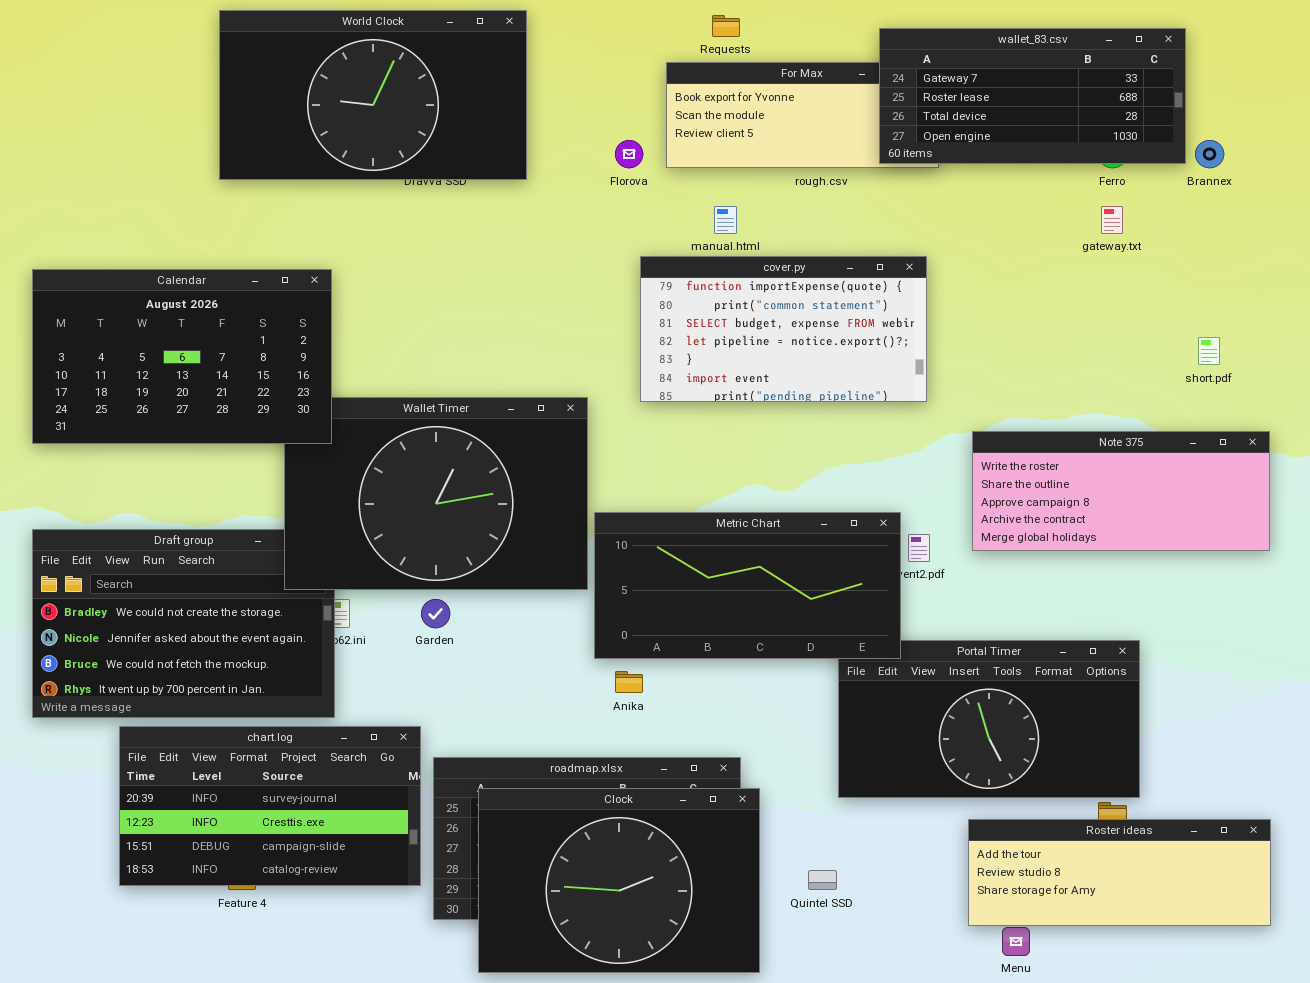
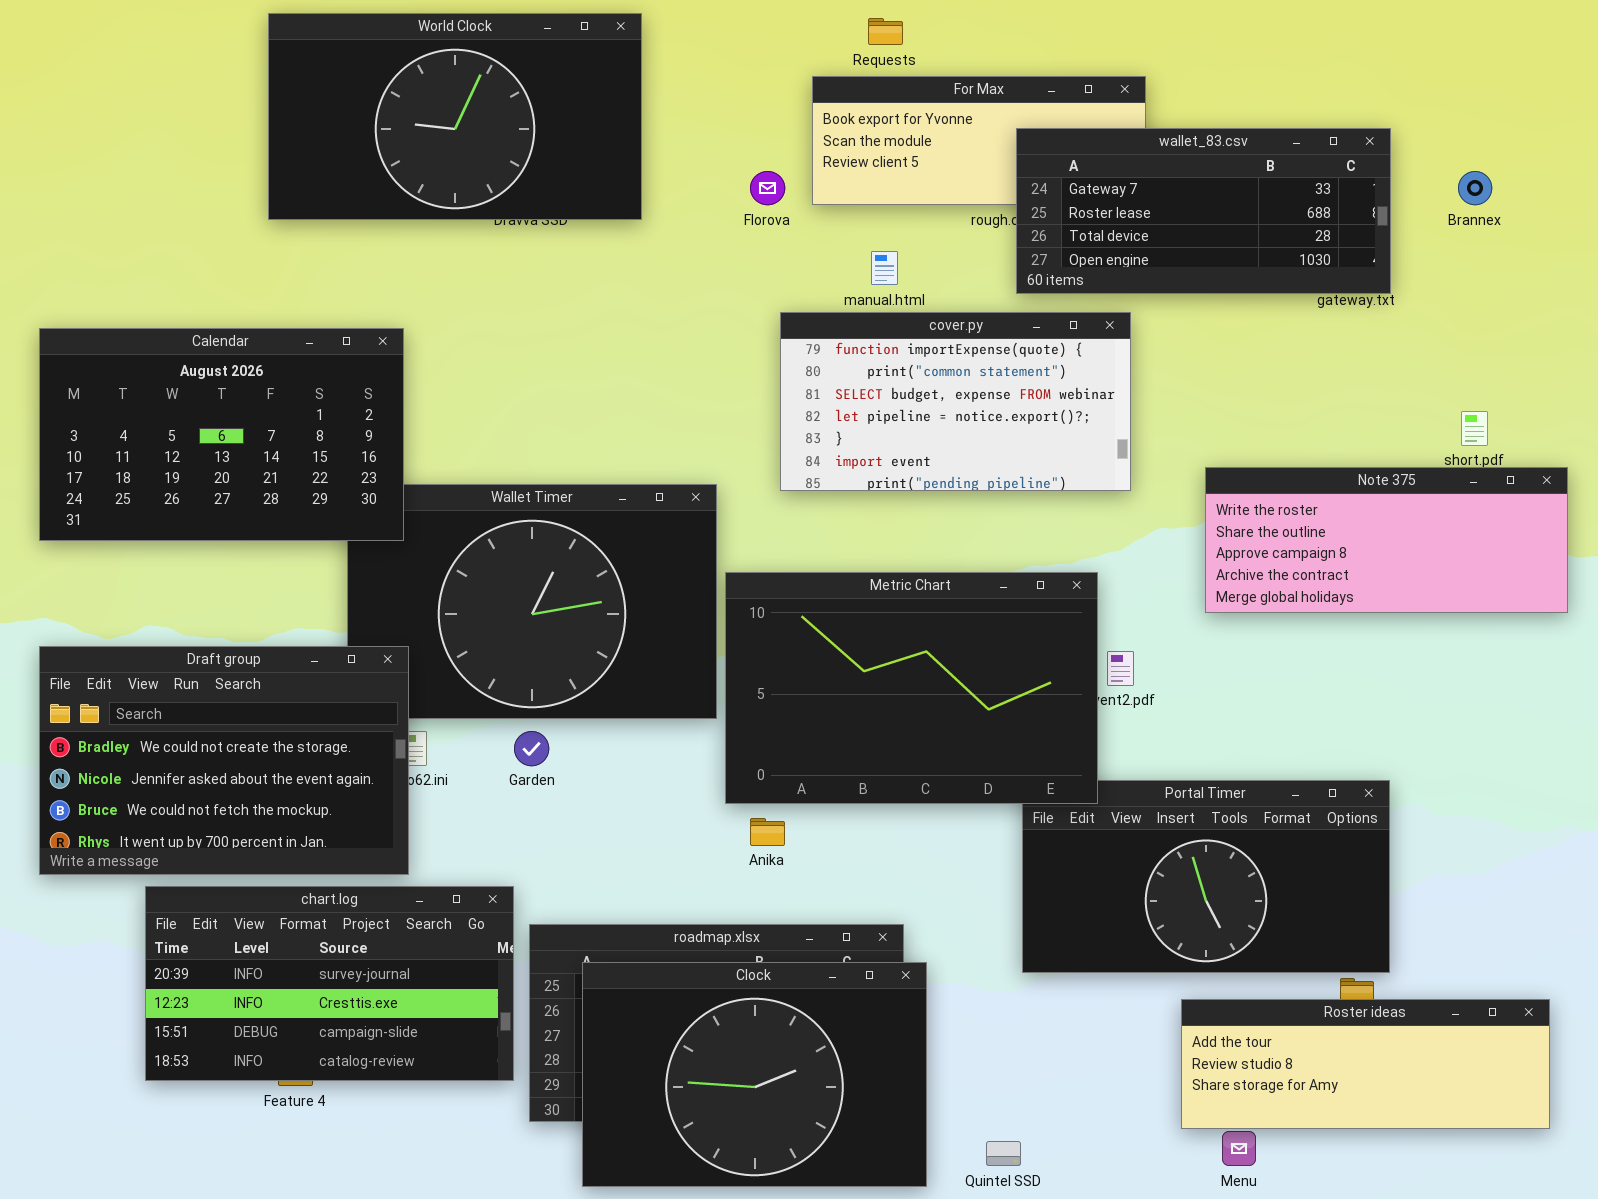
wallet_83.csv: [879,28,1186,164] -> [1016,128,1391,294], moved
Note 375: [972,431,1270,551] -> [1205,467,1568,613], moved
Metric Chart: [594,512,901,659] -> [725,572,1098,804], resized
Draft group: [32,529,335,718] -> [39,646,409,875], raised
Quintel SSD: [808,870,837,890] -> [986,1141,1021,1166], moved

